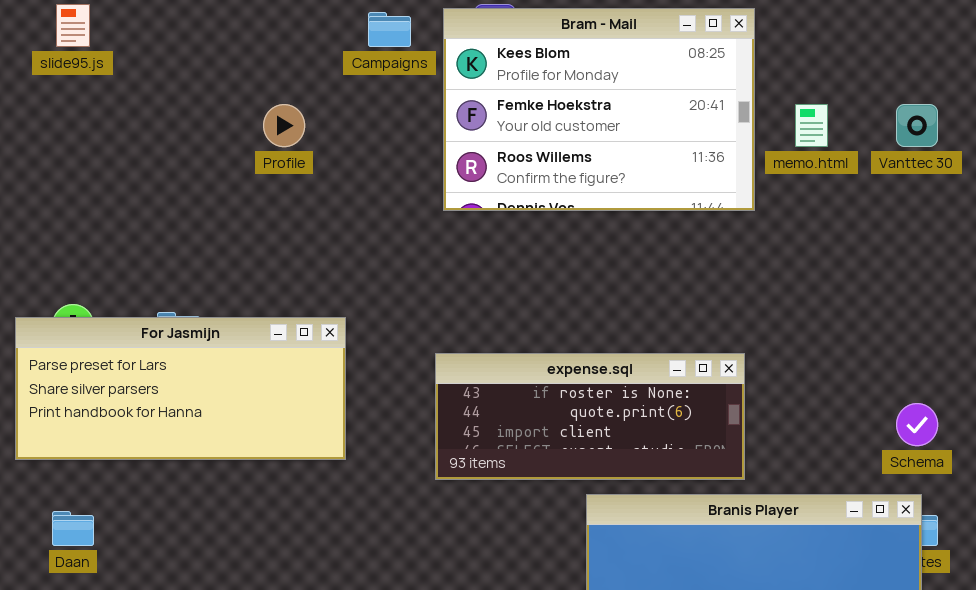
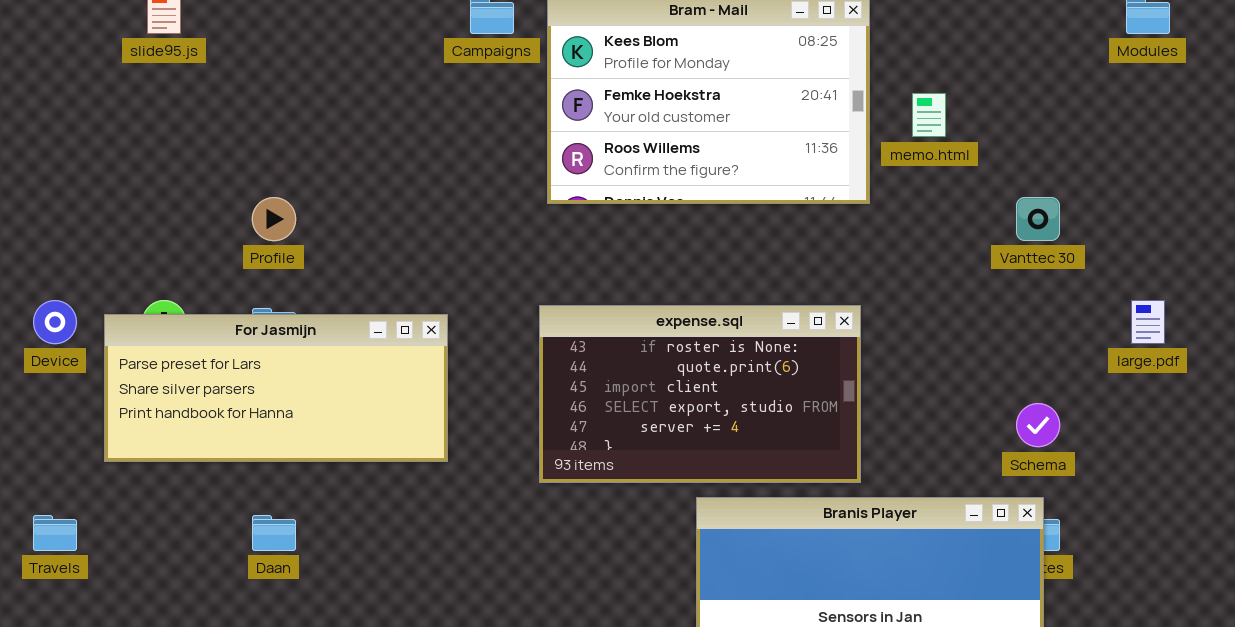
Profile: [263,104,305,147] -> [252,197,296,241], moved
Vanttec 30: [896,104,938,147] -> [1016,197,1060,241], moved
expense.sql: [435,353,745,480] -> [539,305,861,483], resized
Daan: [52,511,94,546] -> [252,515,296,551], moved

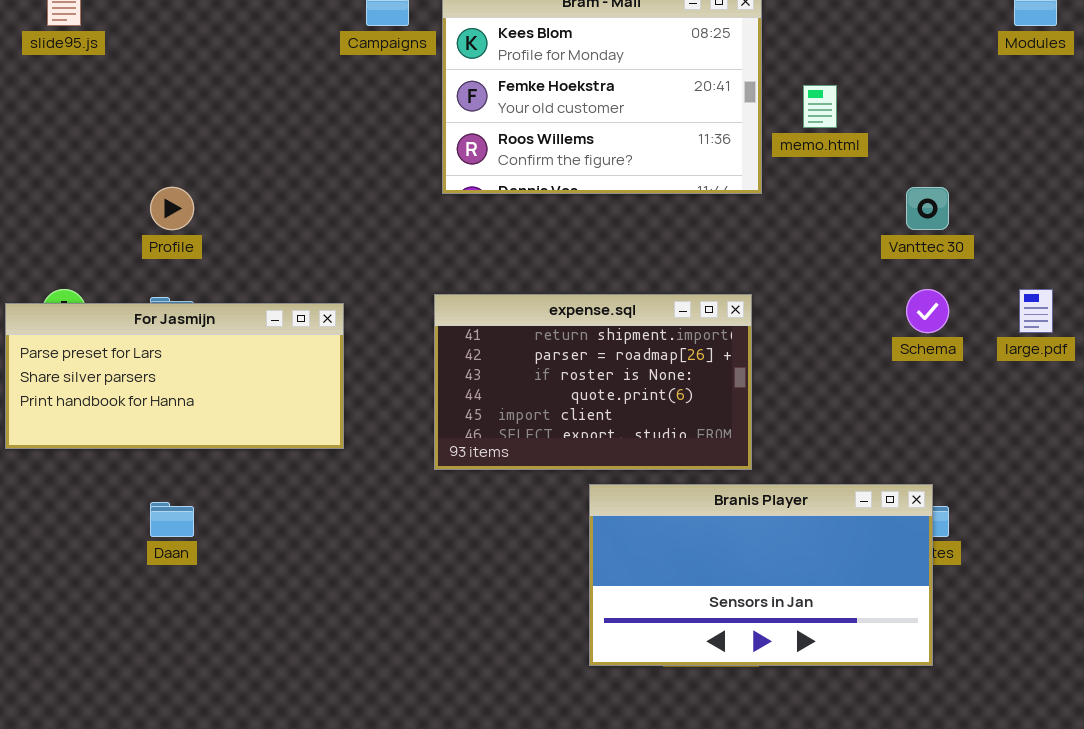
expense.sql: [539,305,861,483] -> [434,294,752,470], scrolled up 2 rows
Schema: [1016,403,1060,447] -> [906,289,949,333], moved

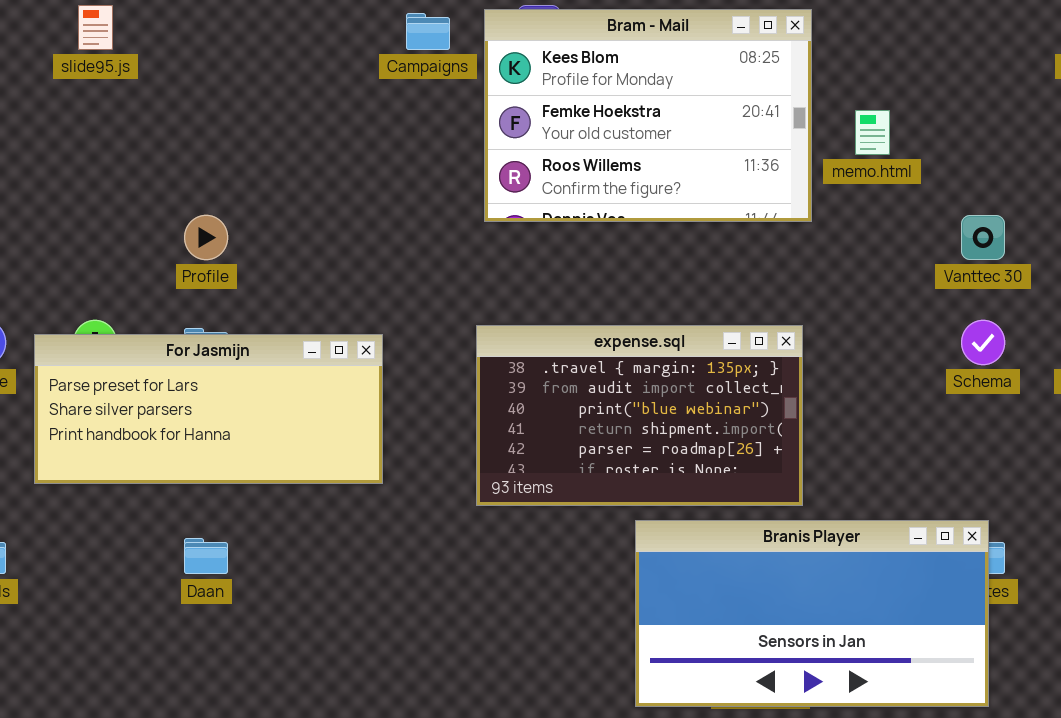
expense.sql: [434,294,752,470] -> [476,325,803,506], scrolled up 3 rows

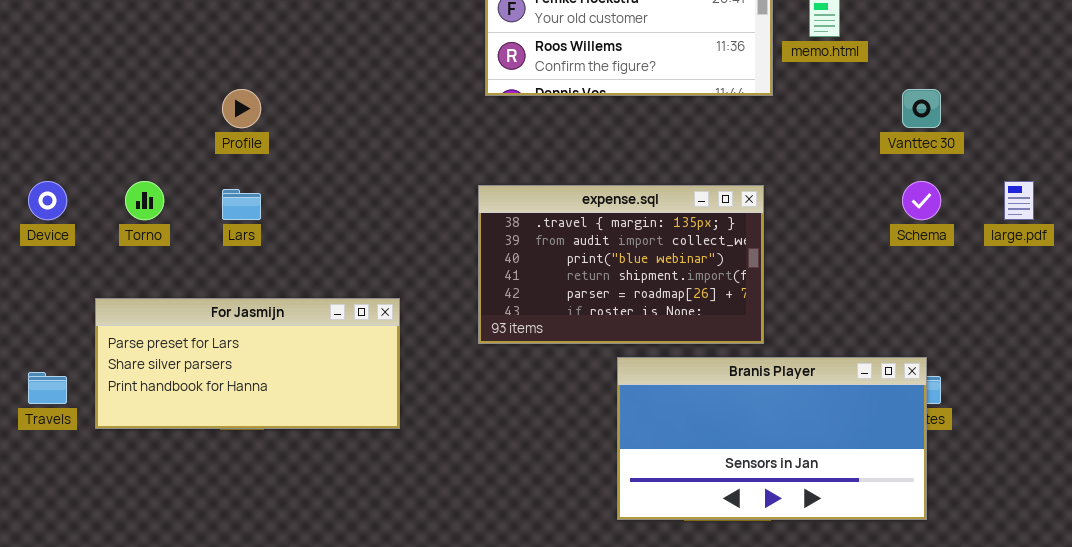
For Jasmijn: [34,334,383,484] -> [95,298,400,429], moved

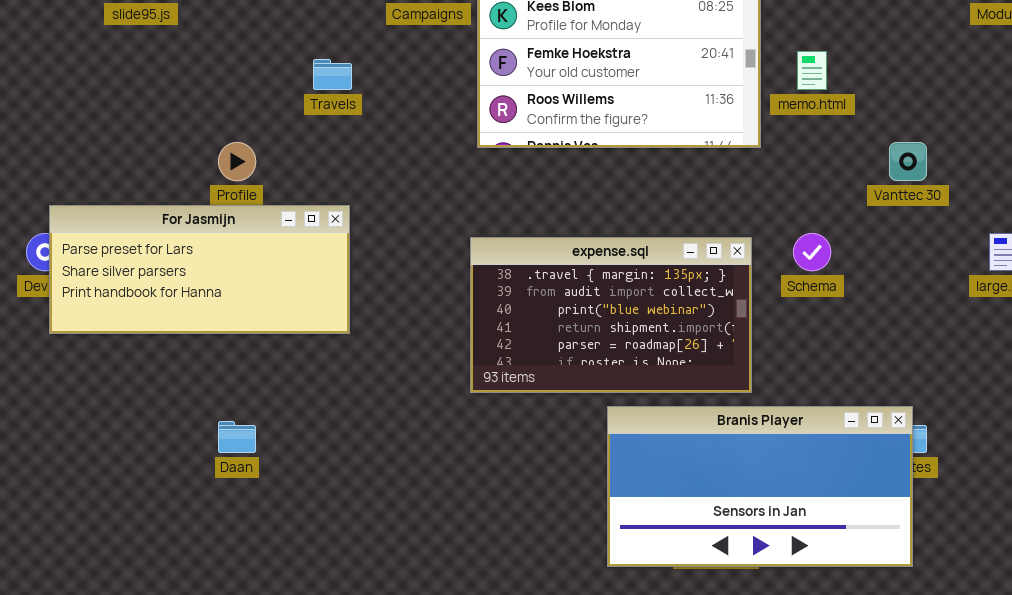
Schema: [902,181,941,220] -> [793,233,831,271], moved
For Jasmijn: [95,298,400,429] -> [49,205,350,334], moved
Travels: [28,372,67,404] -> [313,59,352,90], moved

